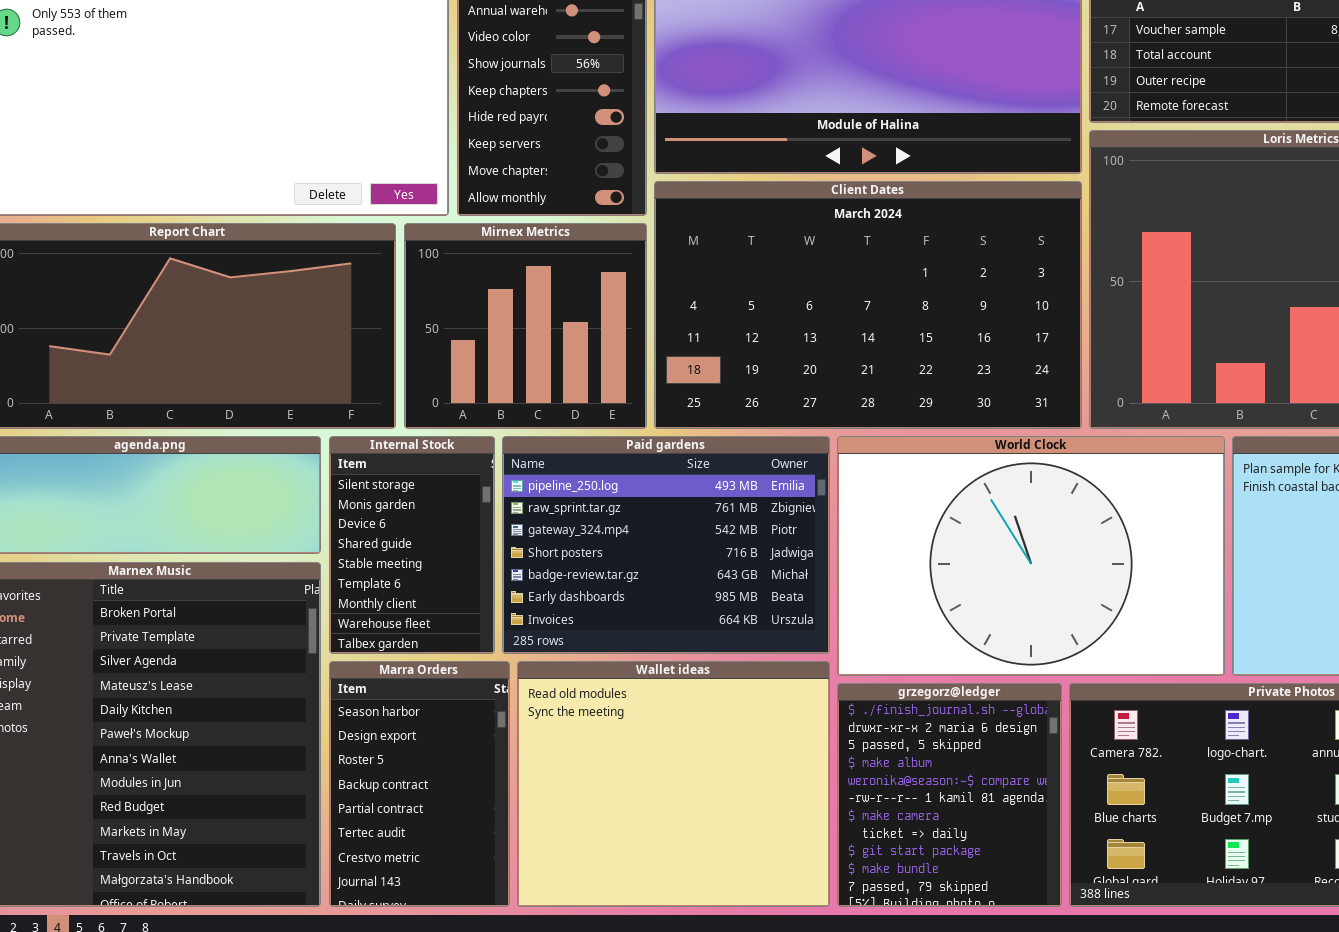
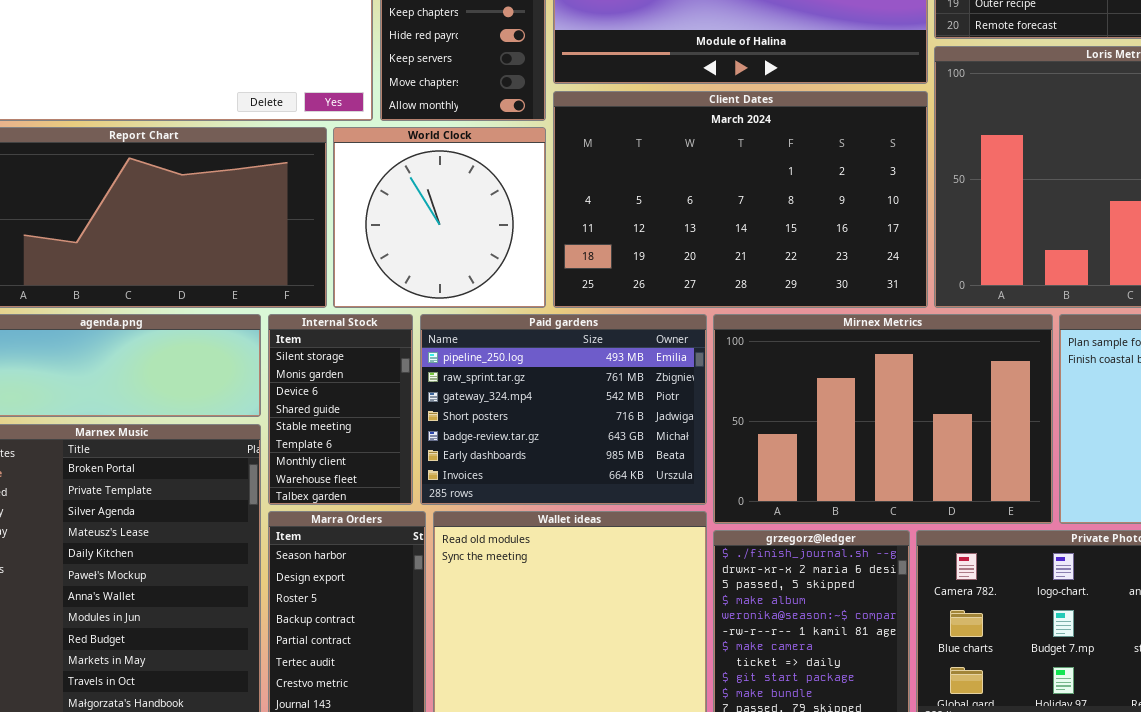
Mirnex Metrics: [404,223,647,429] -> [713,314,1053,524], moved, resized
World Clock: [837,436,1225,676] -> [333,127,546,308], moved, resized

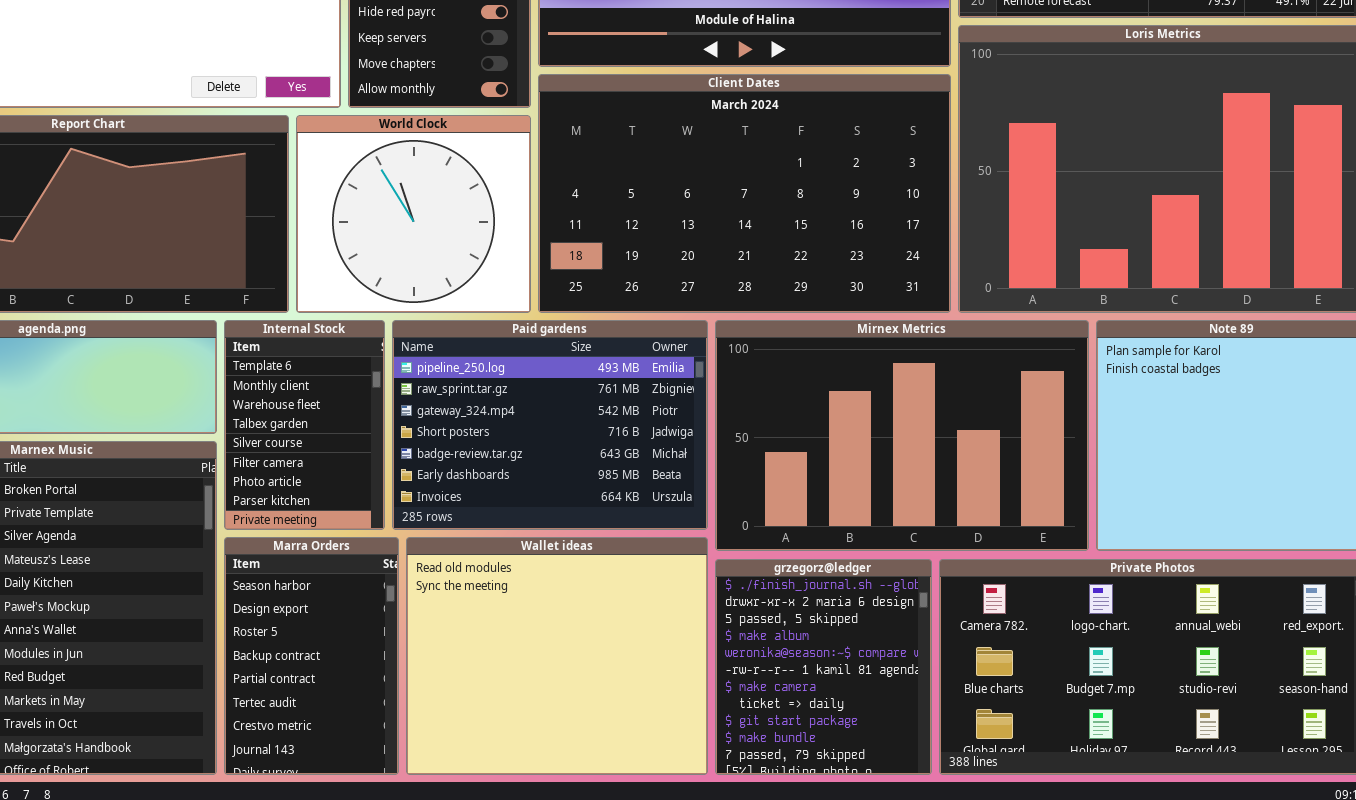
Internal Stock: [268,314,413,505] -> [224,320,385,530], scrolled down 5 rows

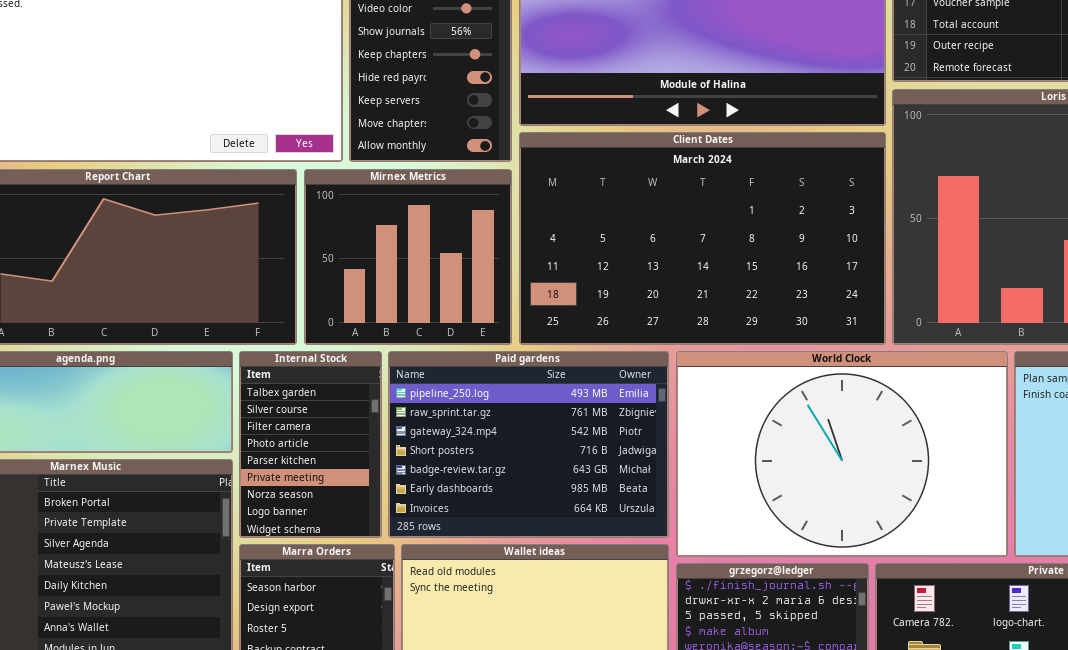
World Clock: [296,115,531,313] -> [676,351,1008,557], moved, resized
Internal Stock: [224,320,385,530] -> [239,351,382,538], scrolled down 3 rows
Mirnex Metrics: [715,320,1089,551] -> [304,169,512,345], moved, resized

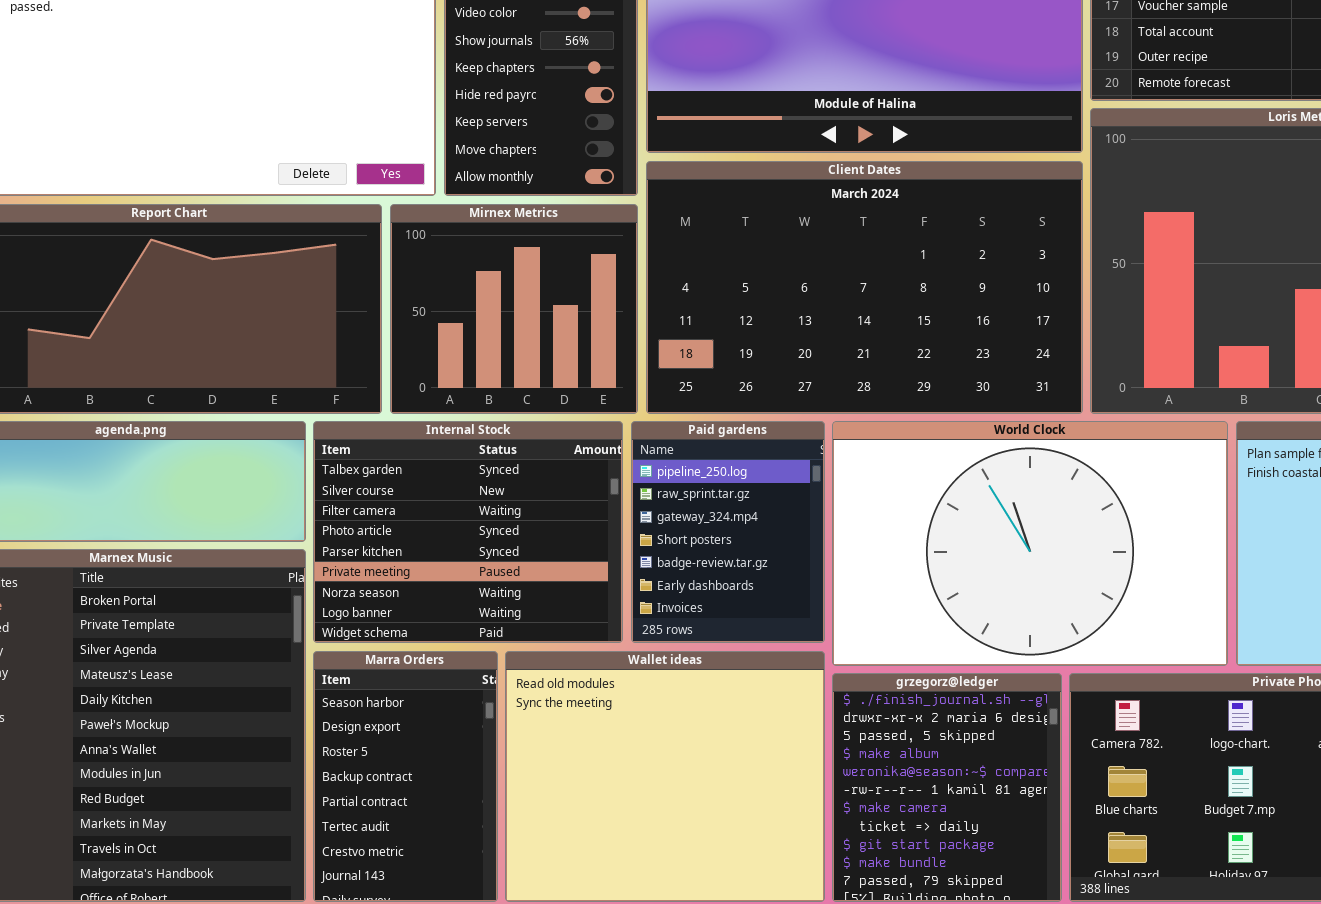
Internal Stock: [239,351,382,538] -> [313,421,623,643], resized
Paid gardens: [388,351,669,538] -> [631,421,825,643], resized

